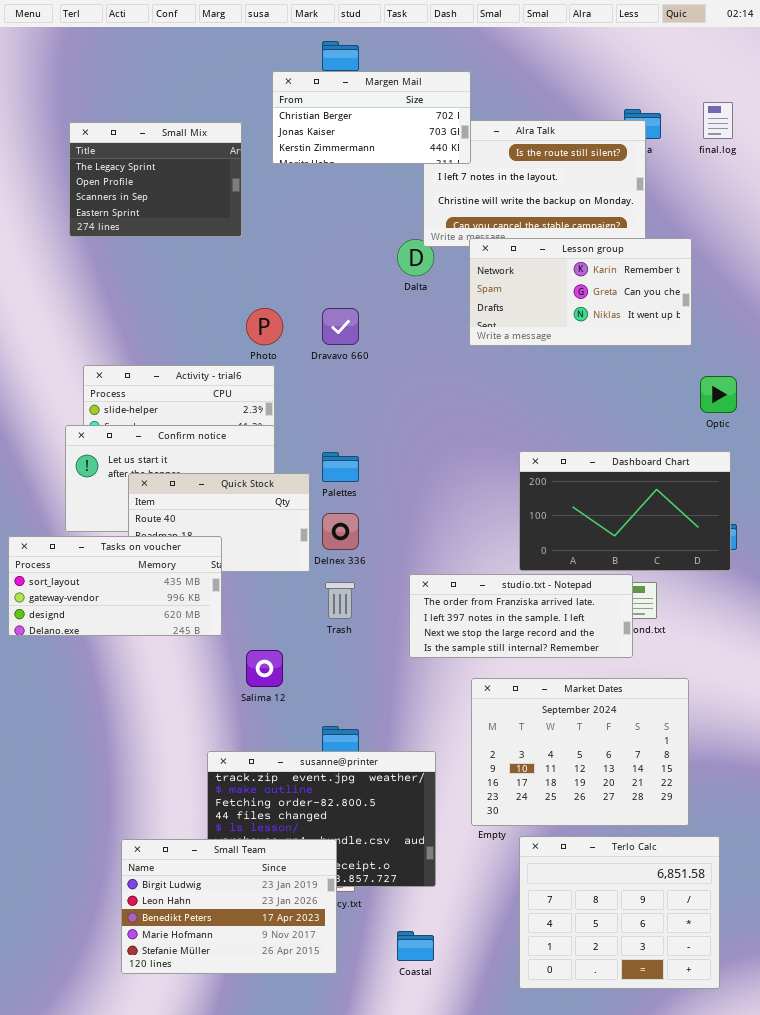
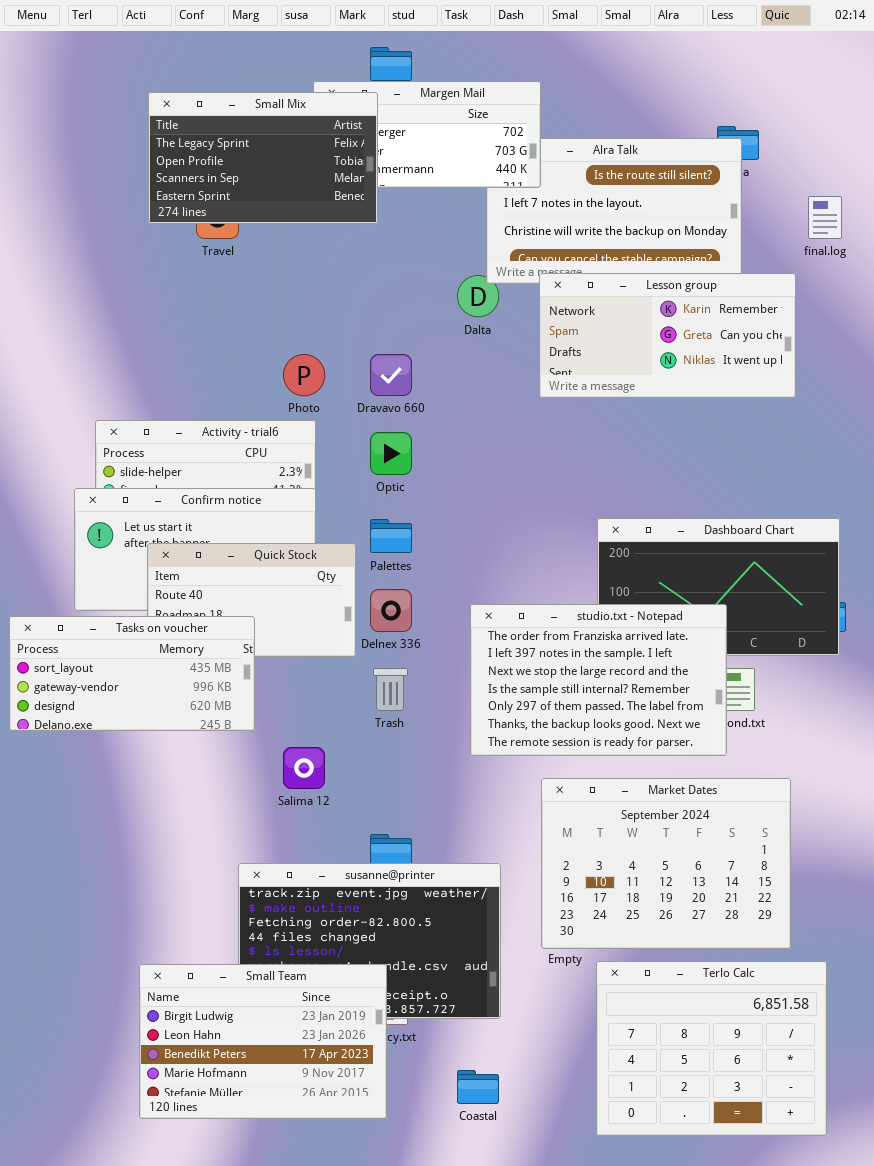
final.log: [703,102,733,139] -> [808,196,842,239], moved
Small Mix: [69,122,242,237] -> [148,92,378,224], moved, resized
Optic: [700,376,737,413] -> [370,432,412,475], moved
studio.txt - Notepad: [409,574,633,658] -> [470,604,727,756], resized

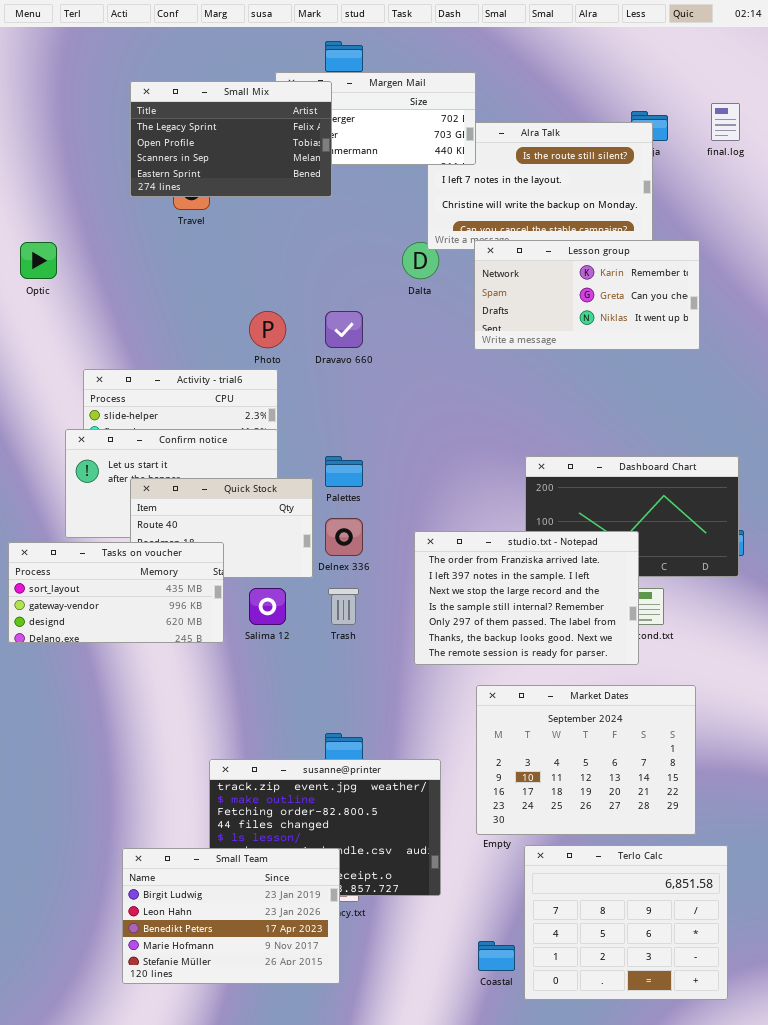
final.log: [808,196,842,239] -> [711,103,740,141], moved
Optic: [370,432,412,475] -> [20,242,57,279], moved
Salima 12: [283,747,325,789] -> [249,588,286,625], moved
Coastal: [457,1070,499,1104] -> [478,941,515,971], moved

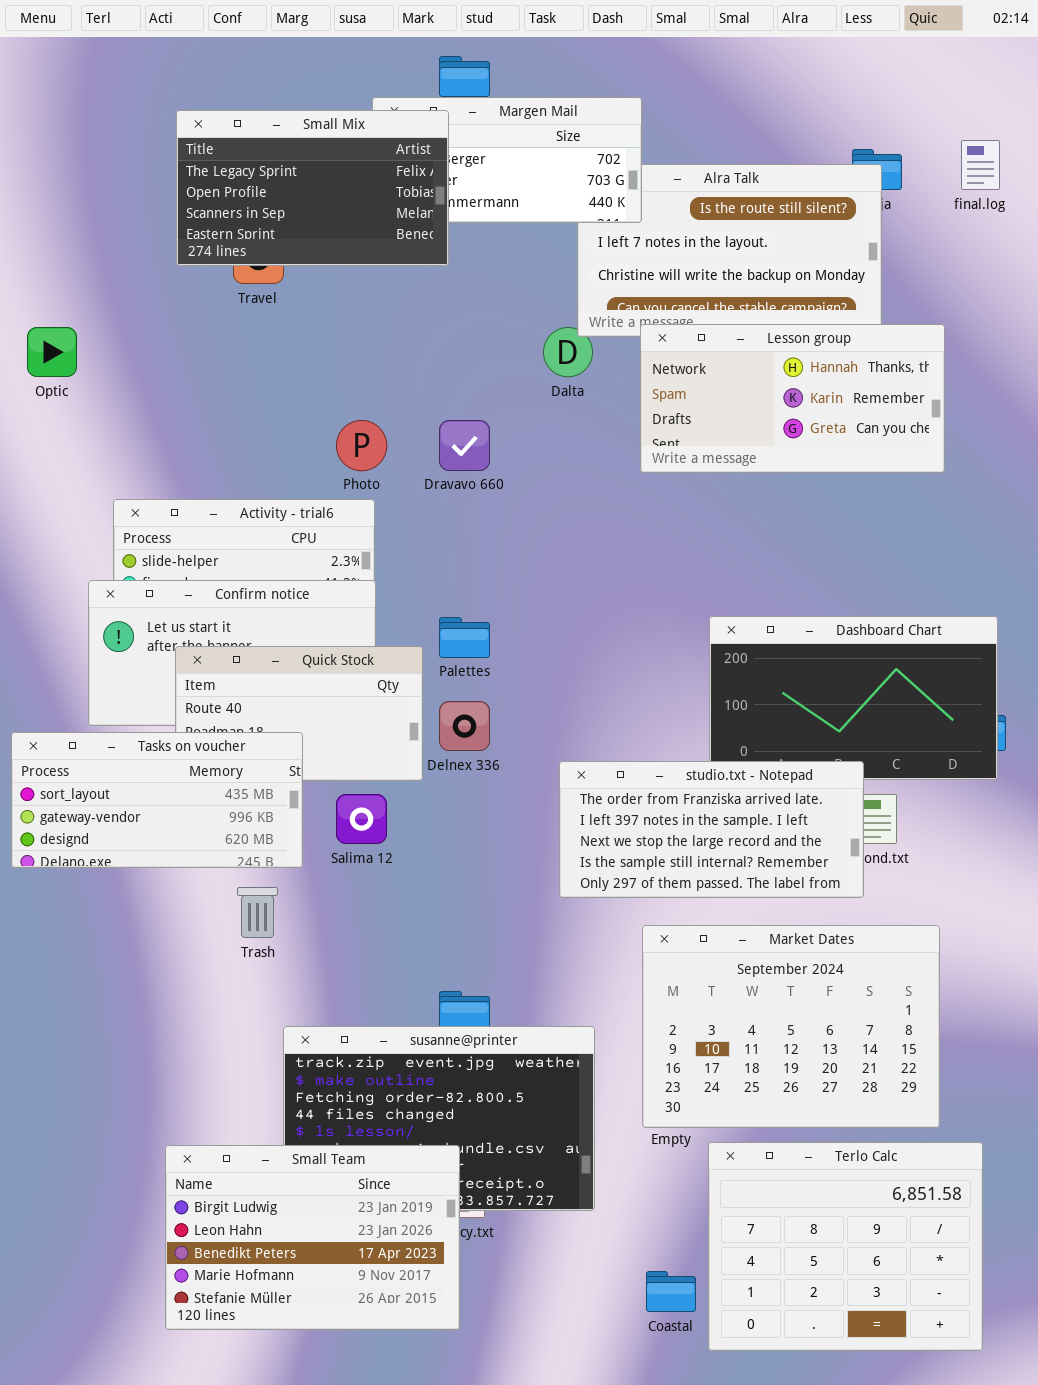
Lesson group: [474,240,700,350] -> [640,324,945,473], scrolled up 1 row
studio.txt - Notepad: [414,531,639,665] -> [559,761,864,898], resized
Trash: [328,588,359,625] -> [237,887,278,938], moved

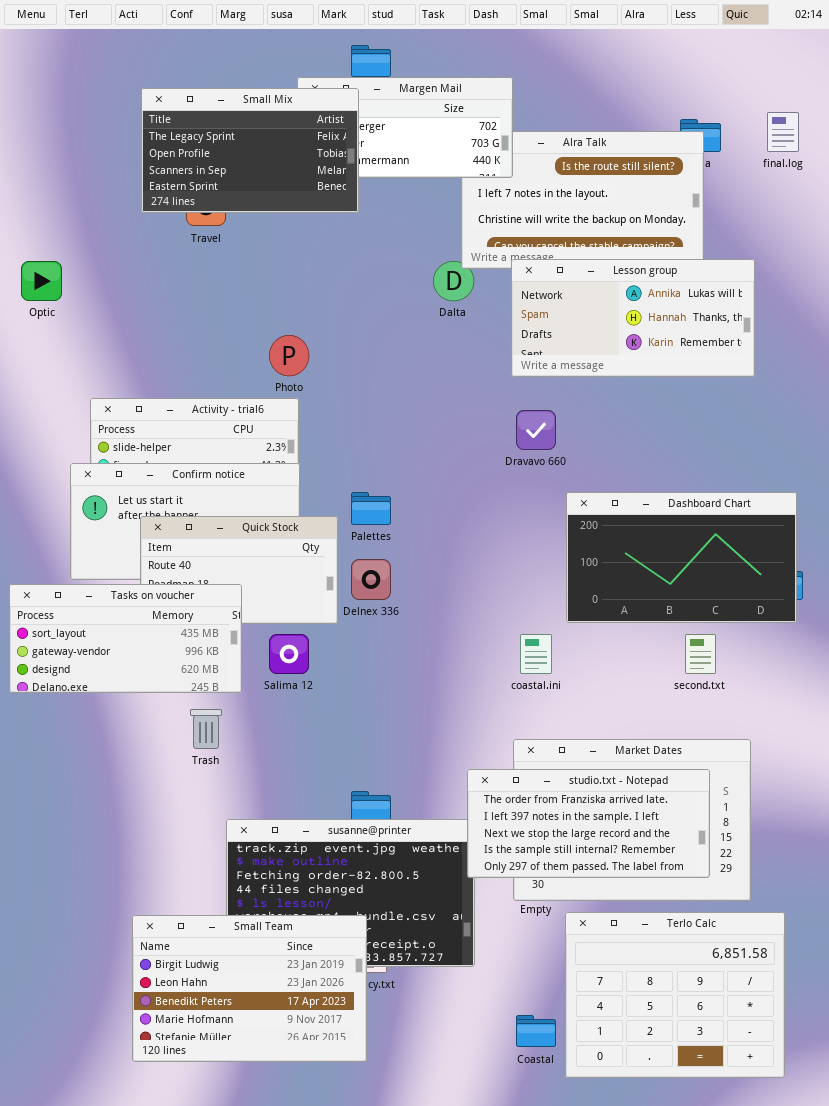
Lesson group: [640,324,945,473] -> [511,259,755,377], scrolled up 1 row
Dravavo 660: [439,420,490,471] -> [516,410,556,450], moved
studio.txt - Notepad: [559,761,864,898] -> [467,769,710,878], moved

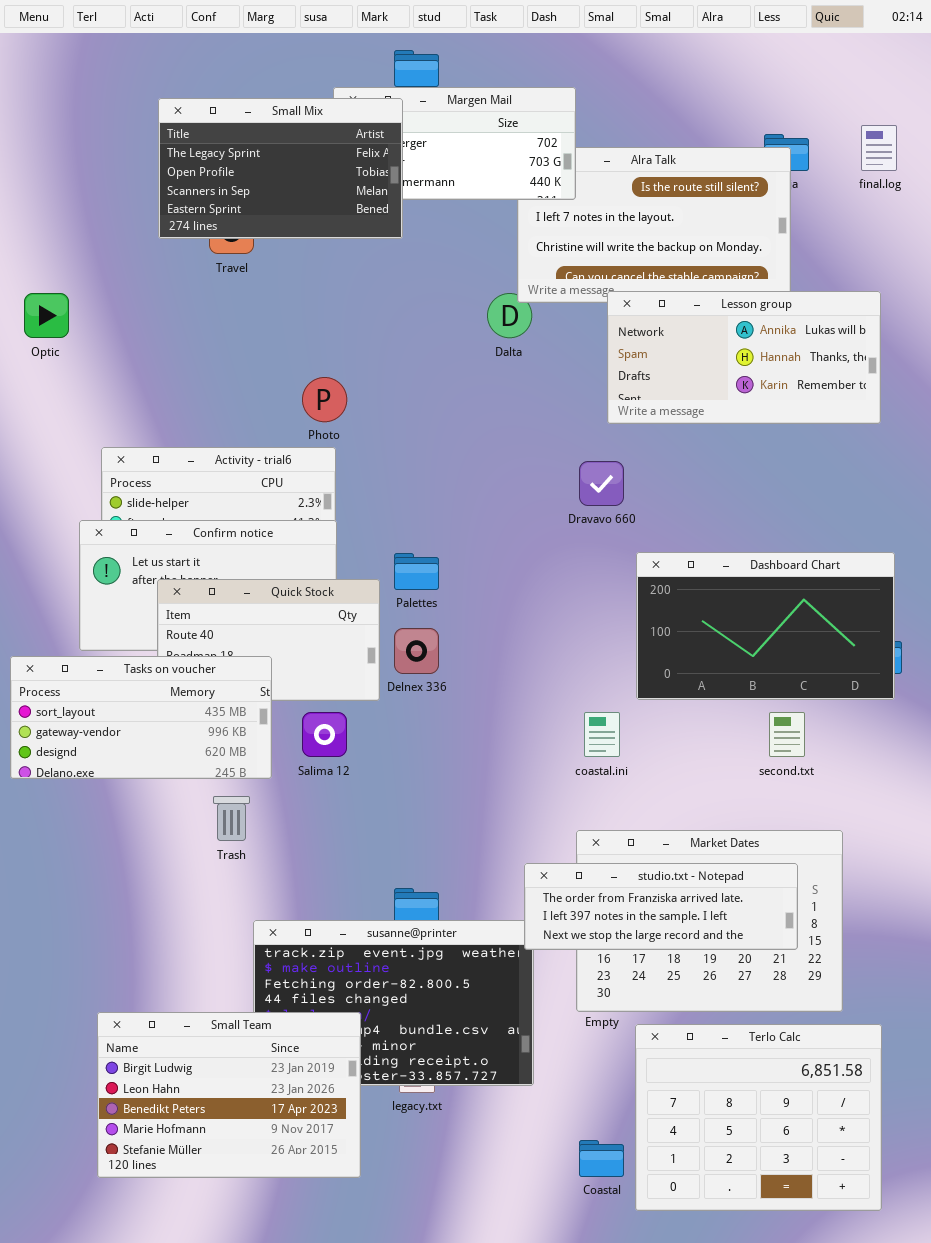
Lesson group: [511,259,755,377] -> [607,291,881,424], moved
studio.txt - Notepad: [467,769,710,878] -> [524,863,798,950], resized
Small Team: [132,915,367,1062] -> [97,1012,361,1178], moved

